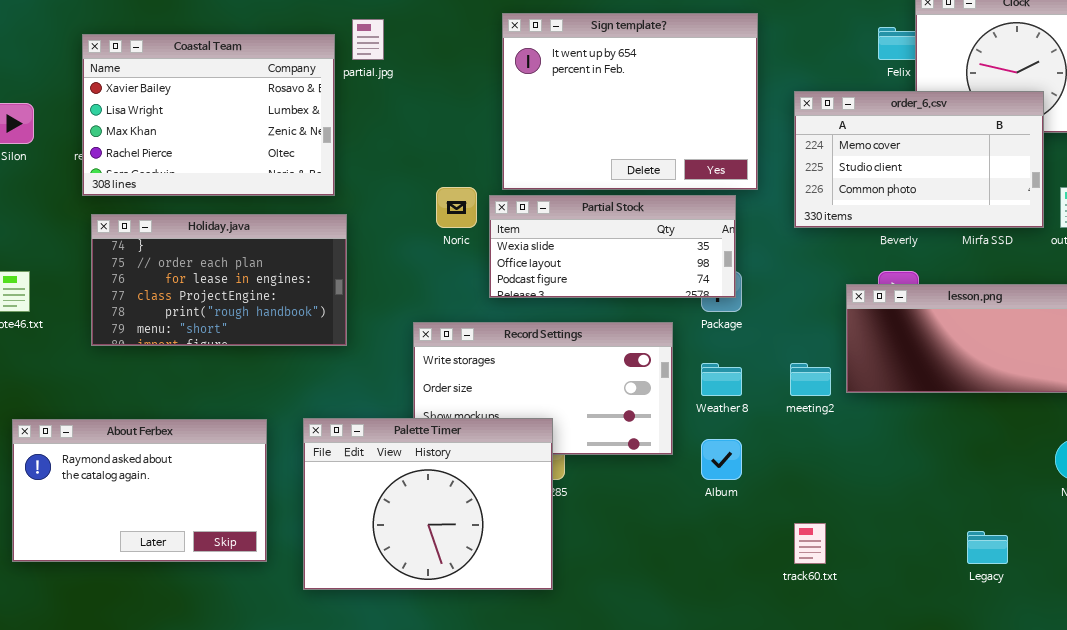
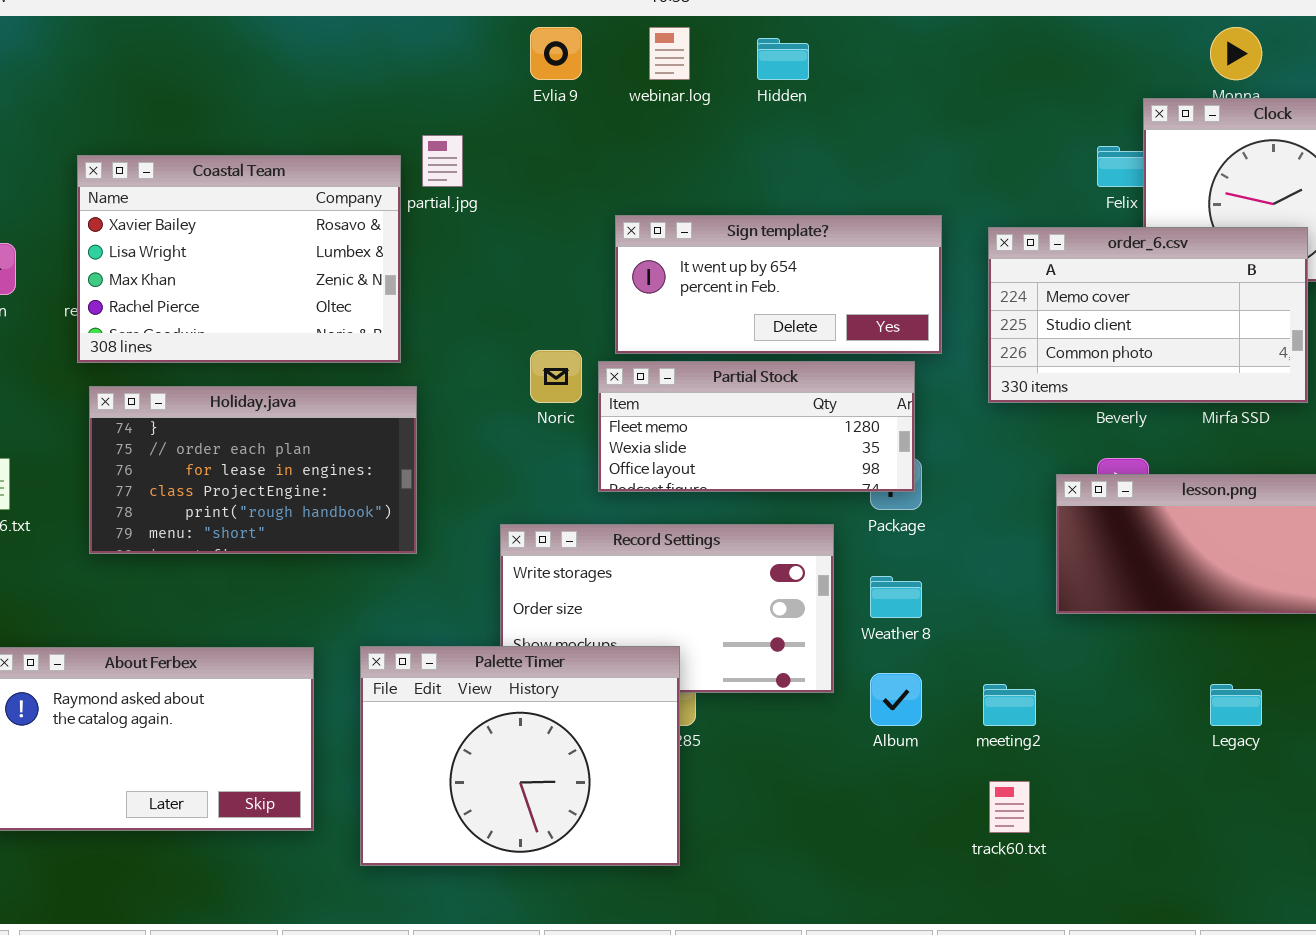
Sign template?: [502,13,758,190] -> [615,215,942,354], resized
Partial Stock: [489,195,736,298] -> [598,361,915,492], scrolled up 1 row
meeting2: [790,363,831,396] -> [983,684,1036,726], moved
Legacy: [967,531,1008,564] -> [1210,684,1262,726], moved

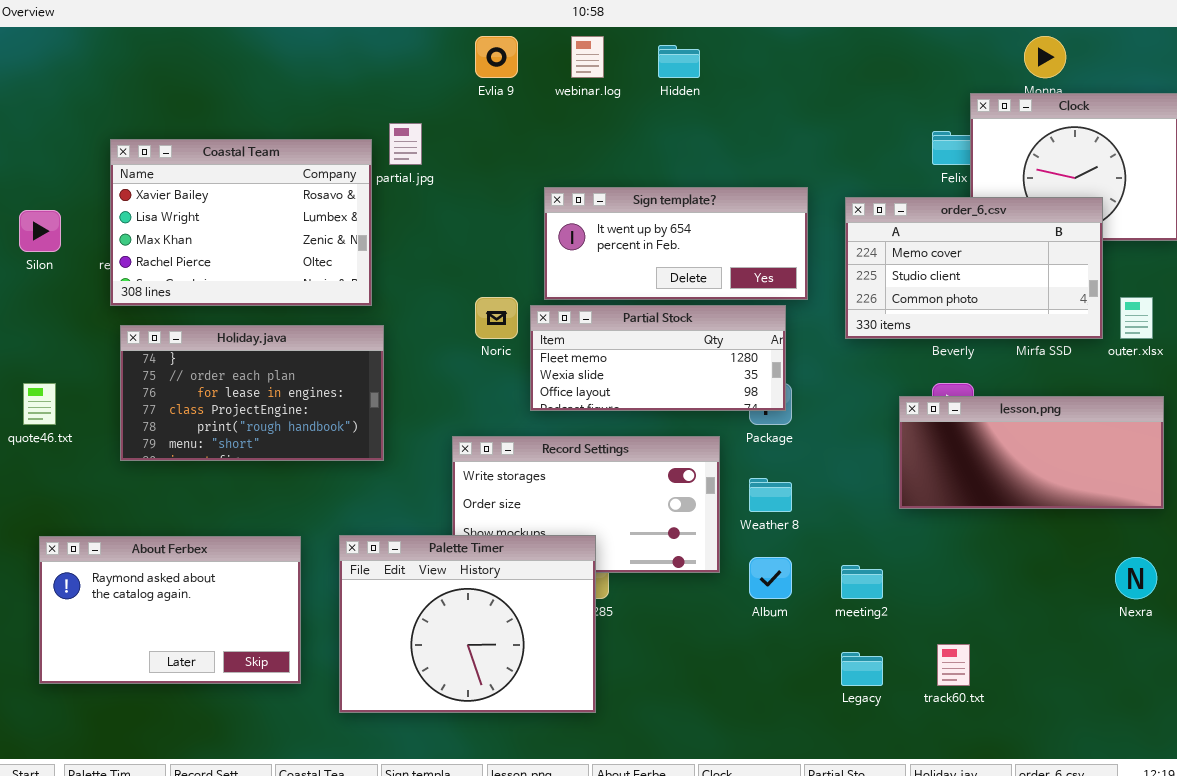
Legacy: [1210,684,1262,726] -> [841,652,883,686], moved
track60.txt: [989,781,1030,833] -> [937,644,970,686], moved

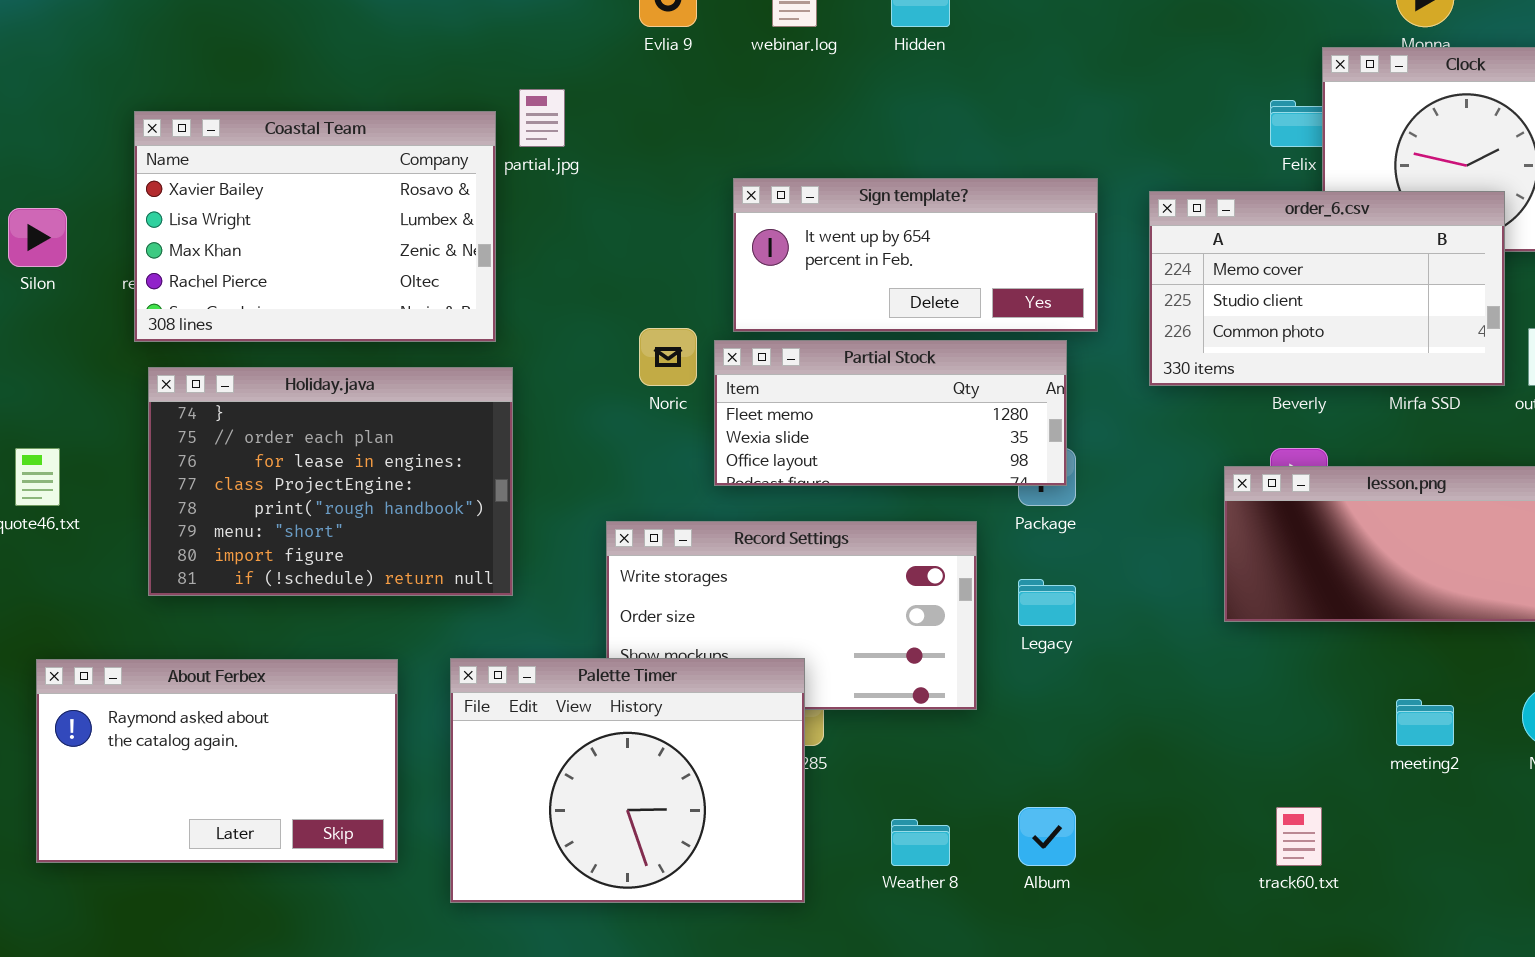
Holiday.java: [120,325,384,461] -> [148,367,513,596], resized
Weather 8: [749,478,792,512] -> [891,819,950,866], moved
Album: [749,557,792,599] -> [1018,807,1076,866], moved
meeting2: [841,565,883,599] -> [1396,699,1454,746], moved
Legacy: [841,652,883,686] -> [1018,579,1076,626], moved

